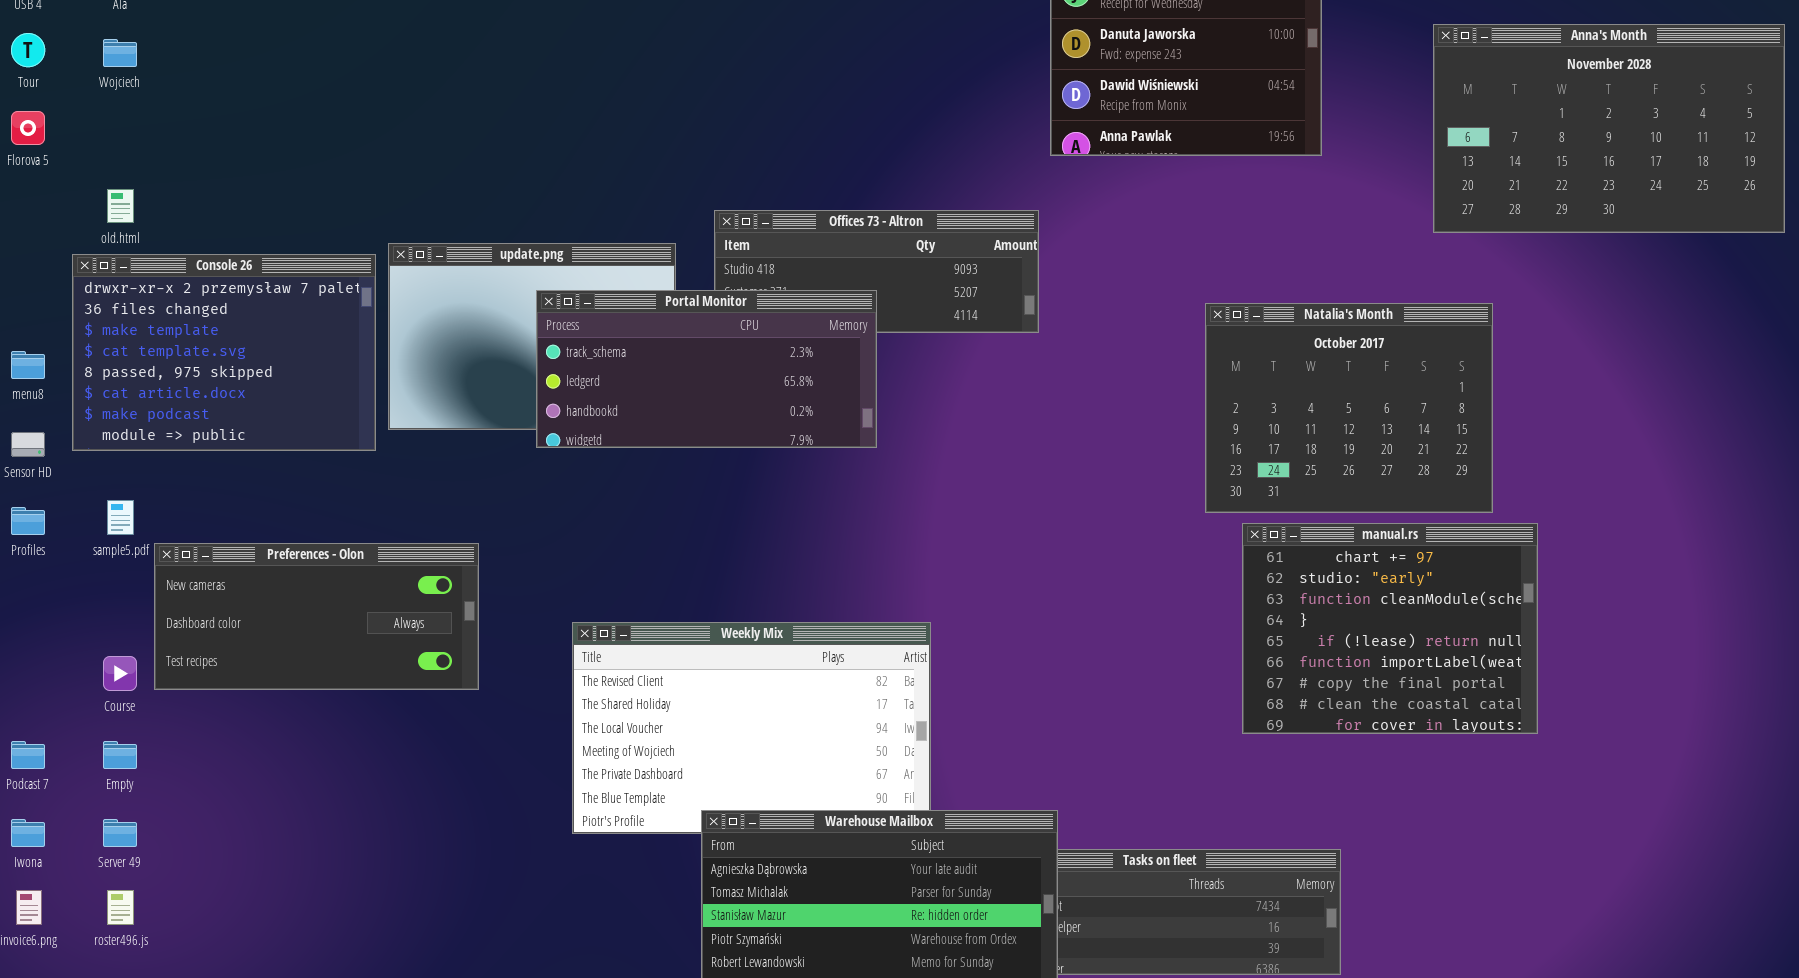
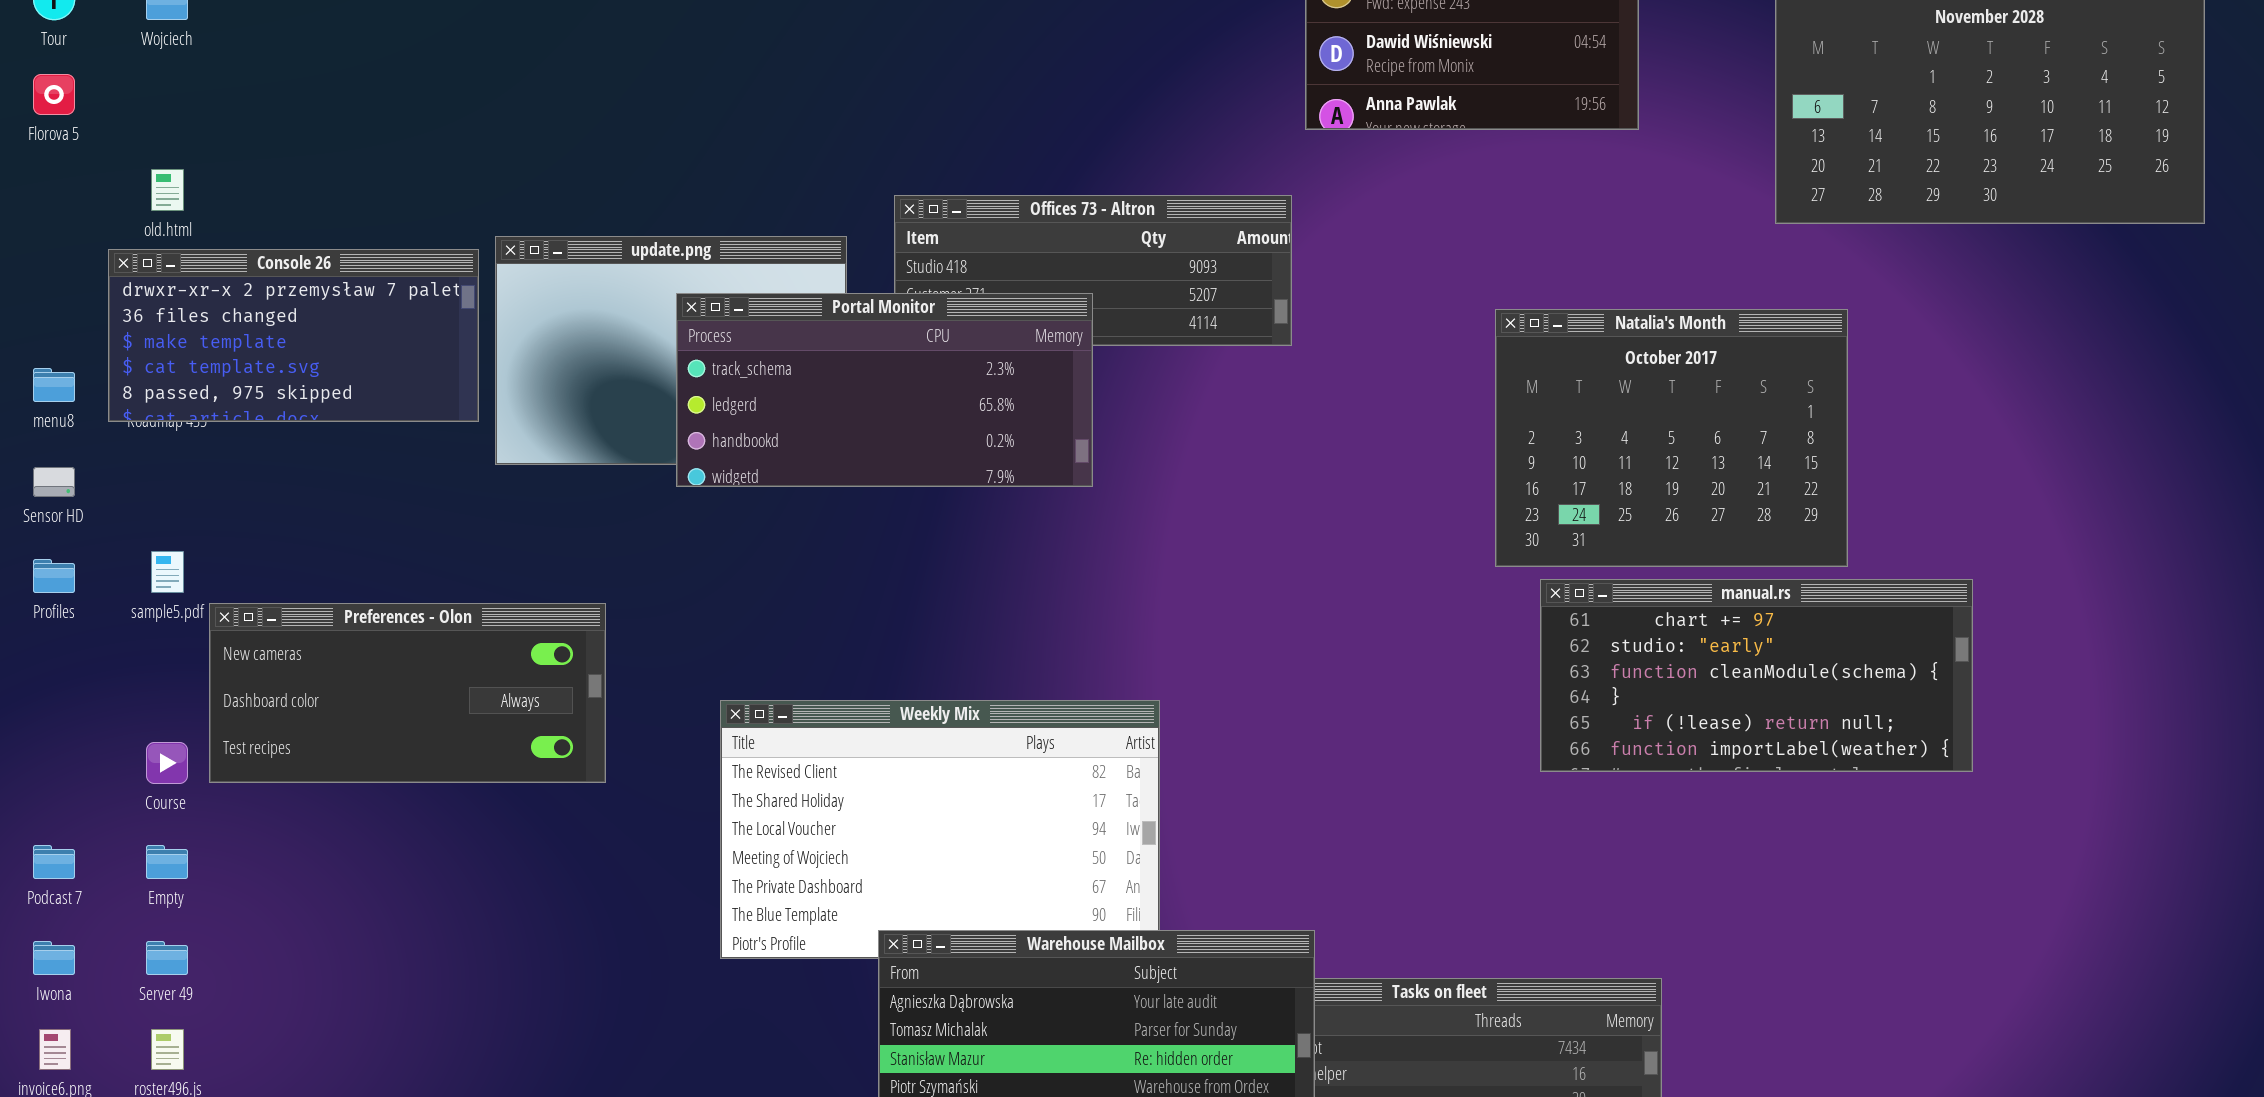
Console 26: [72,254,376,451] -> [108,249,479,422], resized
manual.rs: [1242,523,1538,734] -> [1540,579,1973,772], resized

